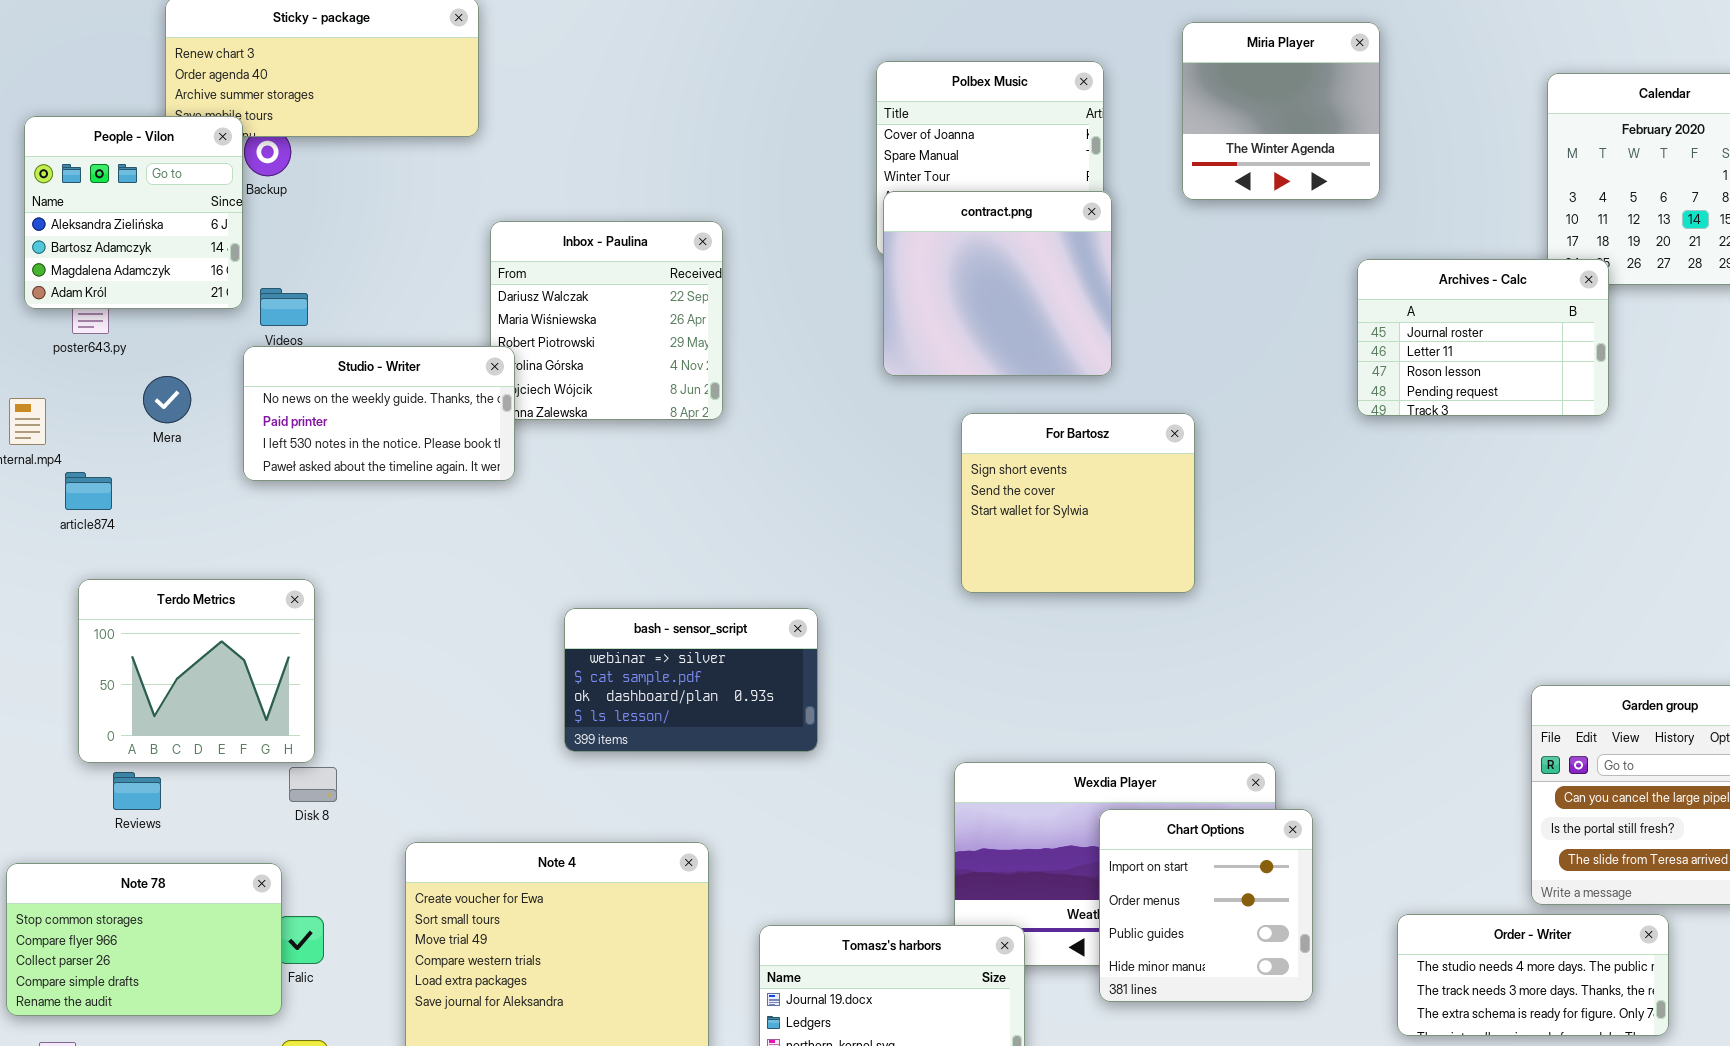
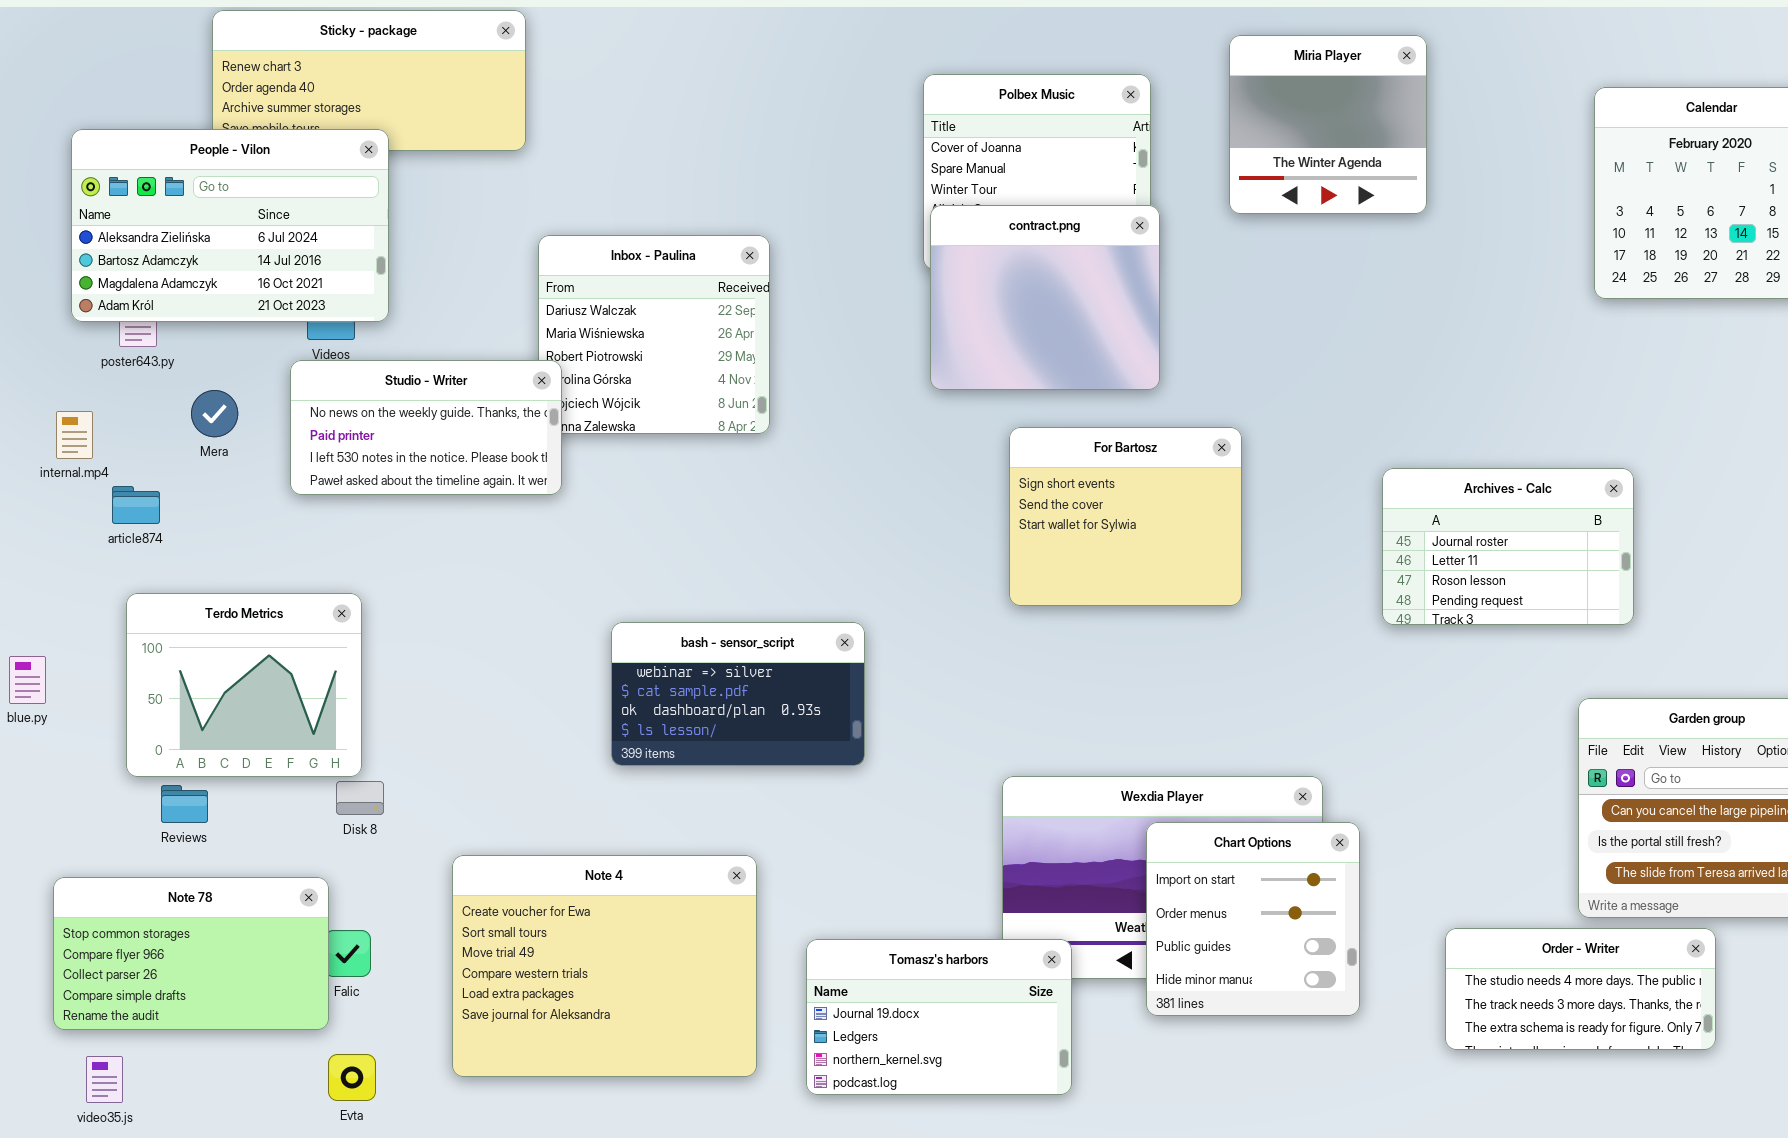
People - Vilon: [24,116,243,309] -> [71,129,389,322], resized
Archives - Calc: [1357,259,1609,416] -> [1382,468,1634,625], moved

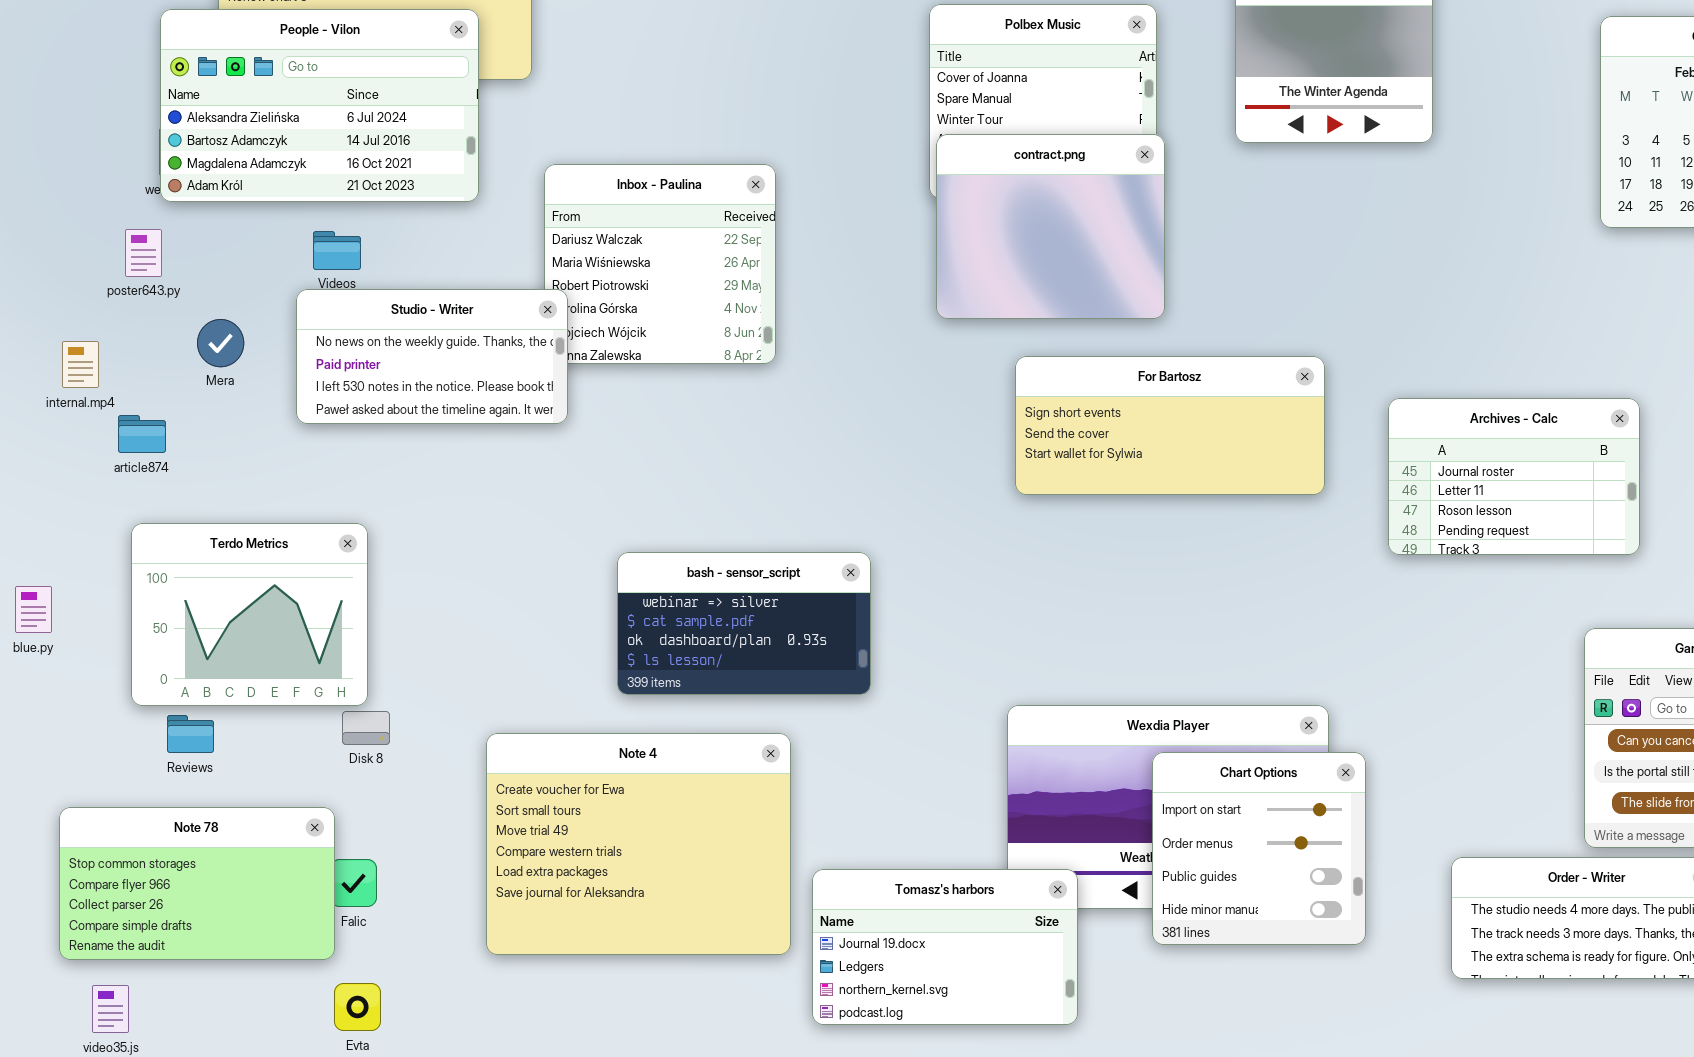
People - Vilon: [71,129,389,322] -> [160,9,479,202], moved
For Bartosz: [1009,427,1242,606] -> [1015,356,1325,495], resized
Note 4: [452,855,757,1077] -> [486,733,791,955], moved

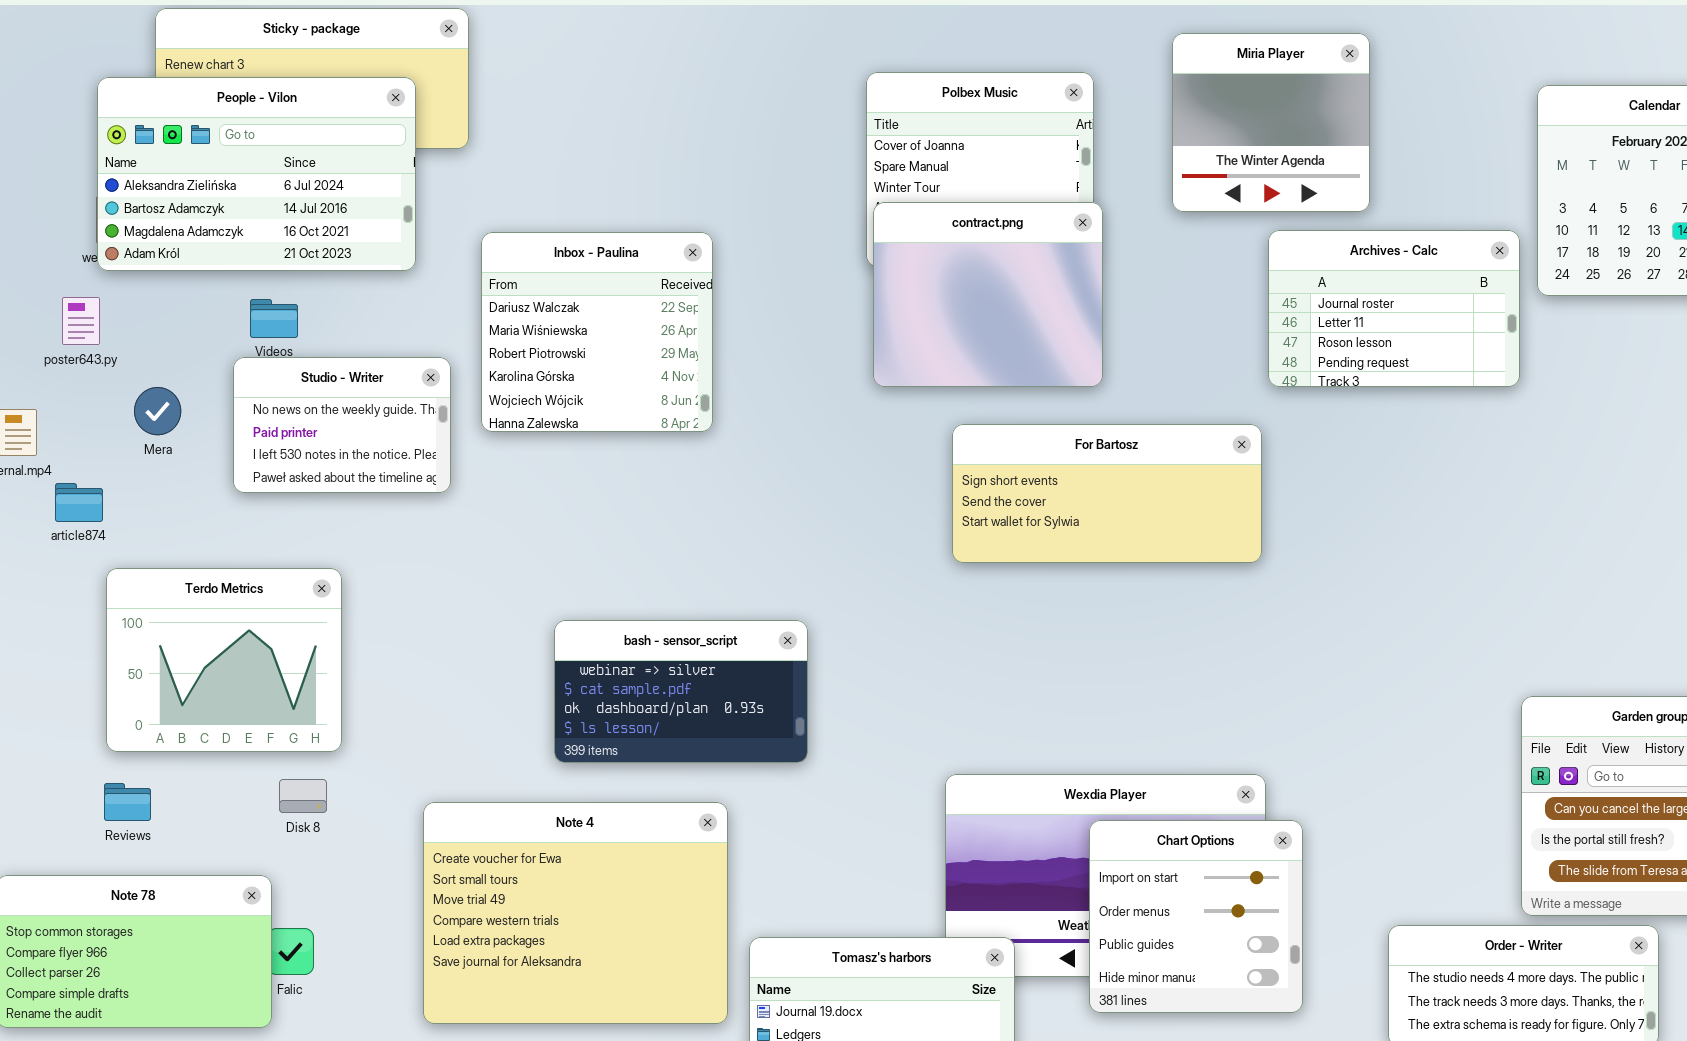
Studio - Writer: [296,289,568,424] -> [233,357,451,493], resized
Archives - Calc: [1388,398,1640,555] -> [1268,230,1520,387], moved
Terdo Metrics: [131,523,368,706] -> [106,568,342,752], moved

